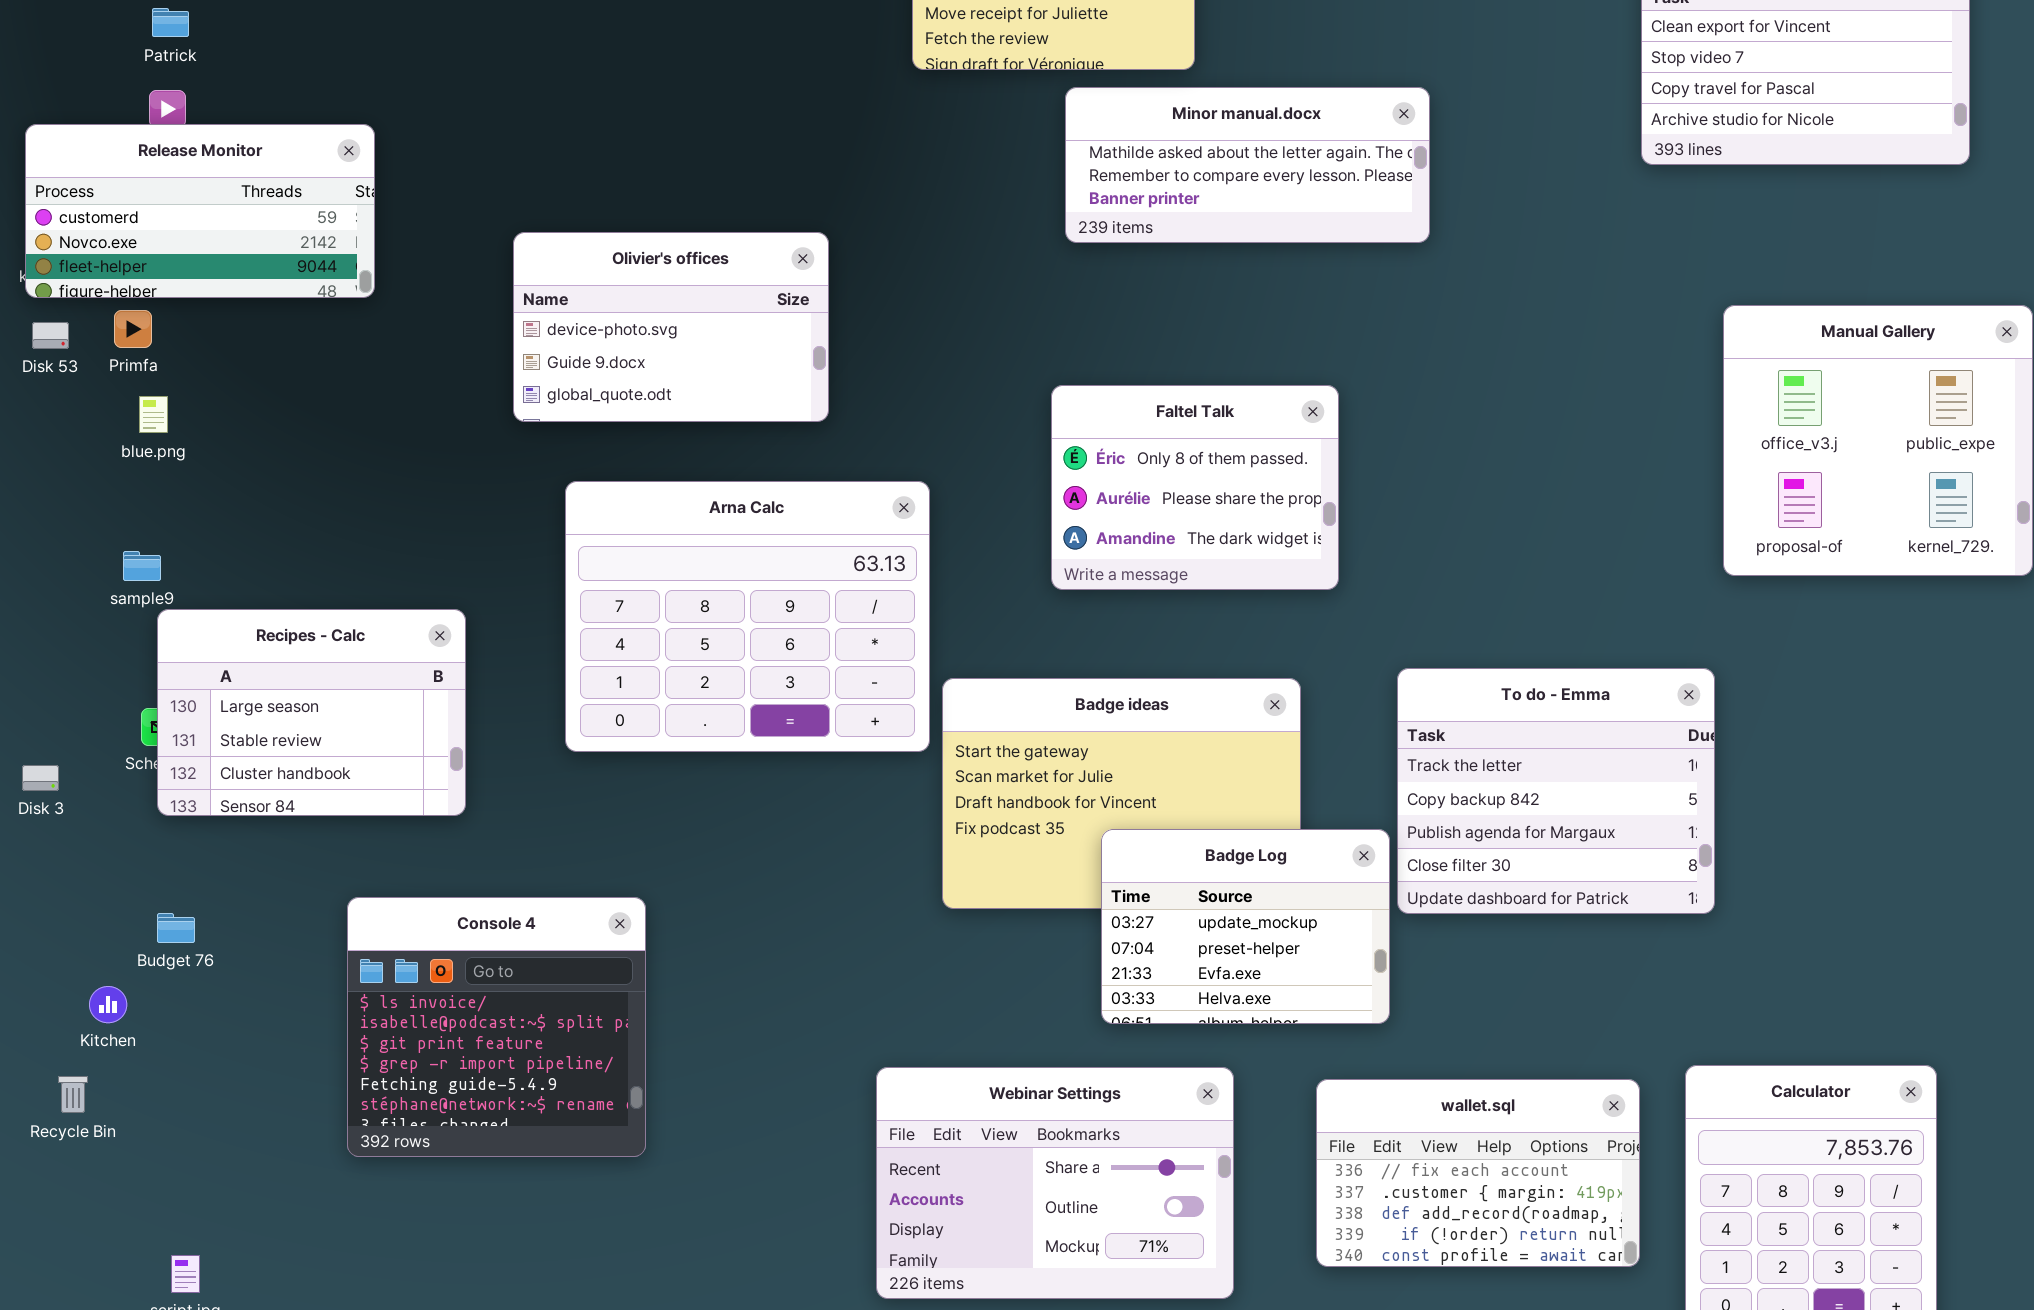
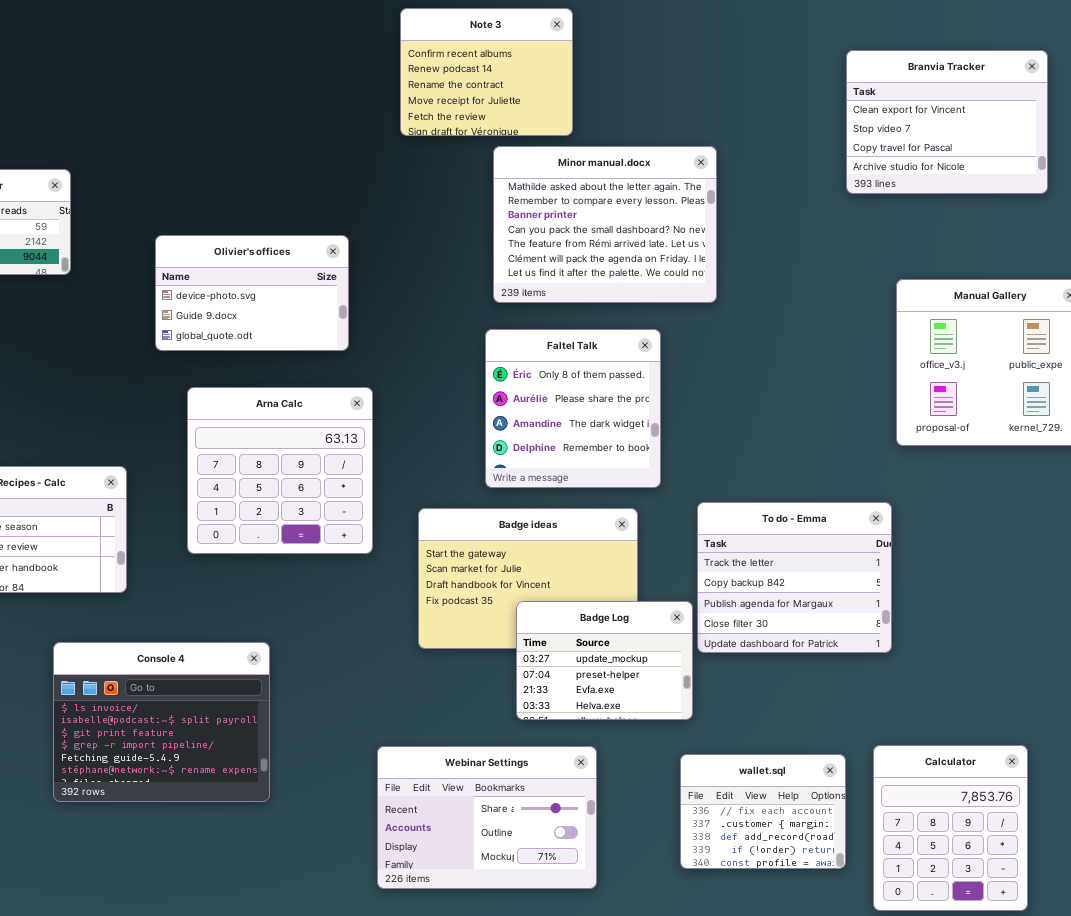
Minor manual.docx: [1065,87,1430,243] -> [493,146,717,303], resized
Faltel Talk: [1051,385,1339,590] -> [485,329,661,488], resized
Arna Calc: [565,481,930,752] -> [187,387,373,554], resized
Console 4: [347,897,646,1157] -> [53,642,270,802], resized
wallet.sql: [1316,1079,1640,1267] -> [680,754,846,869], resized

